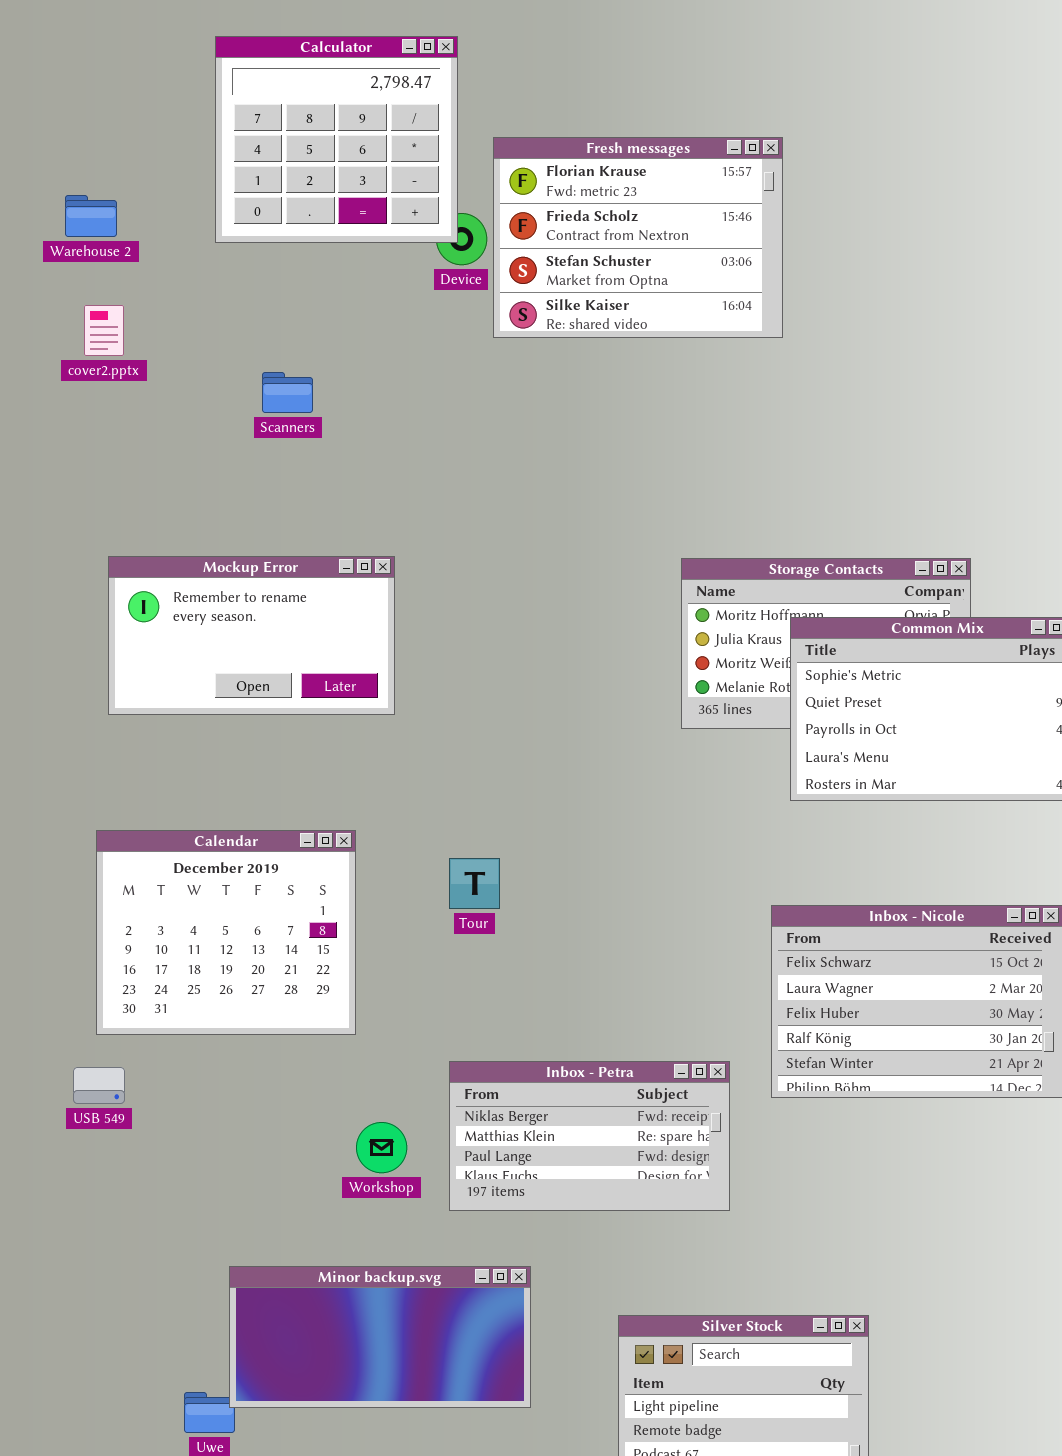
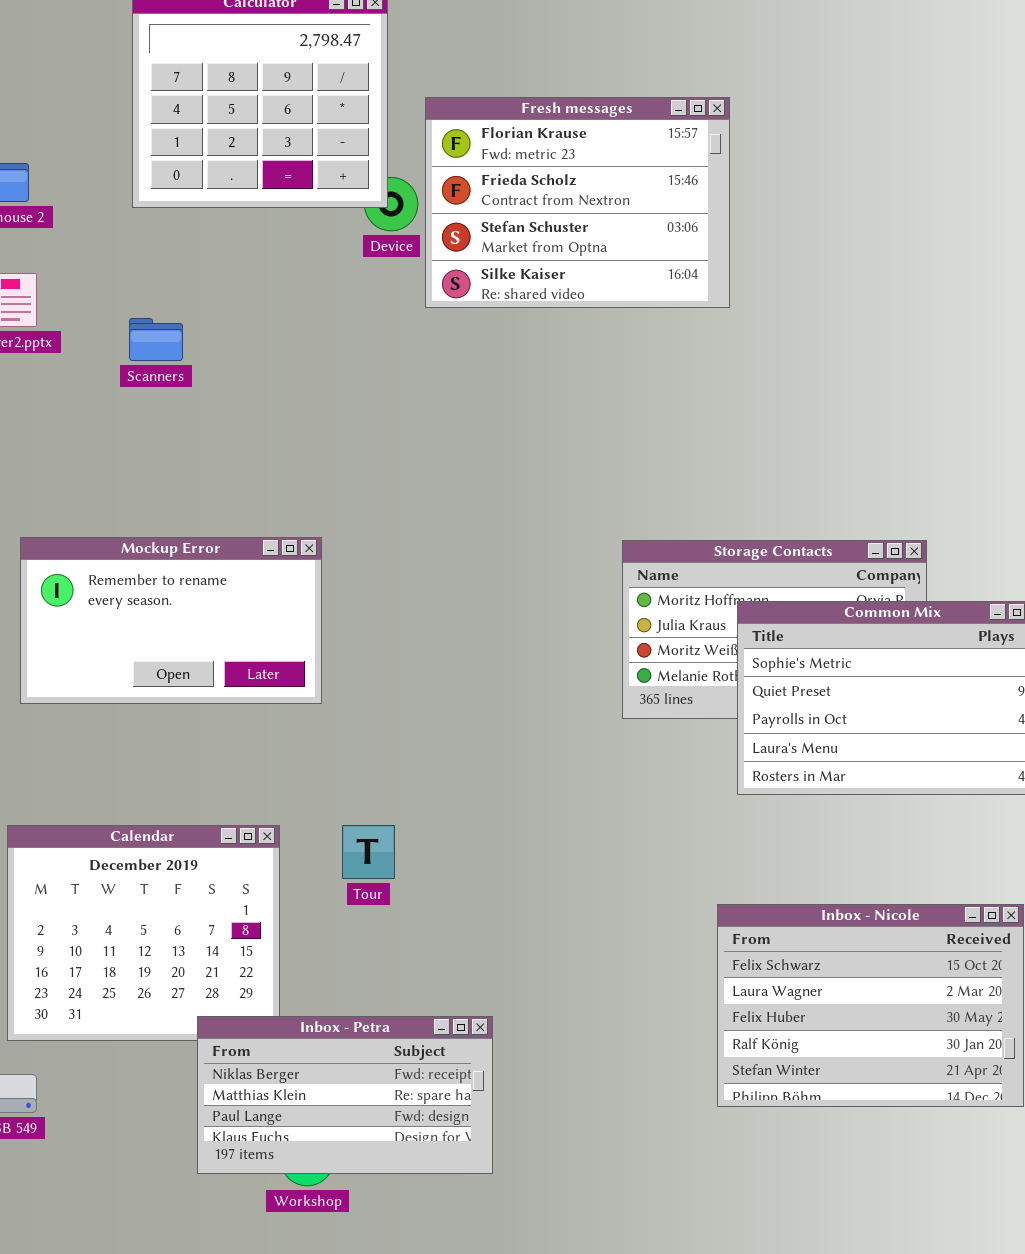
Scanners: [262,372,313,413] -> [129,318,183,361], moved
Tour: [449,858,500,909] -> [342,825,395,879], moved
Inbox - Petra: [449,1061,730,1211] -> [197,1016,493,1174], moved

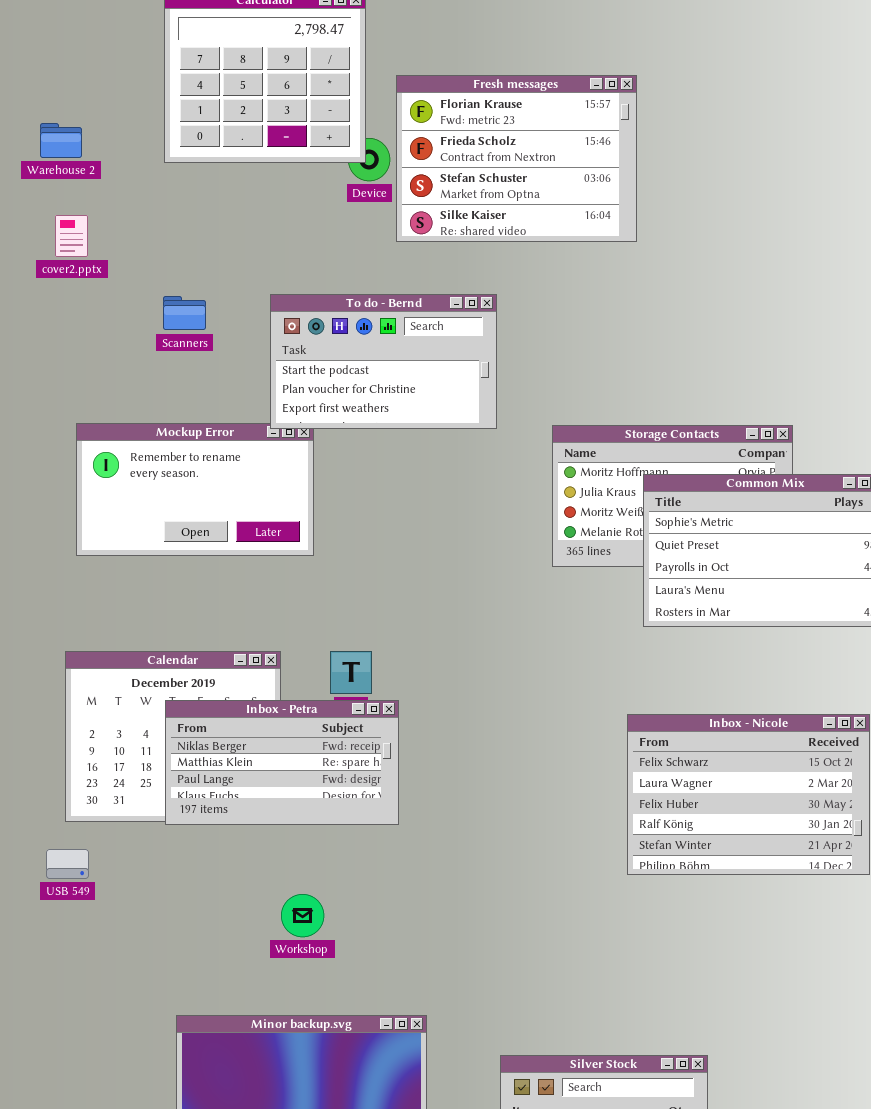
Scanners: [129,318,183,361] -> [163,296,206,330], moved
To do - Bernd: none -> [270,294,497,429], opened
Inbox - Petra: [197,1016,493,1174] -> [165,700,399,825], moved

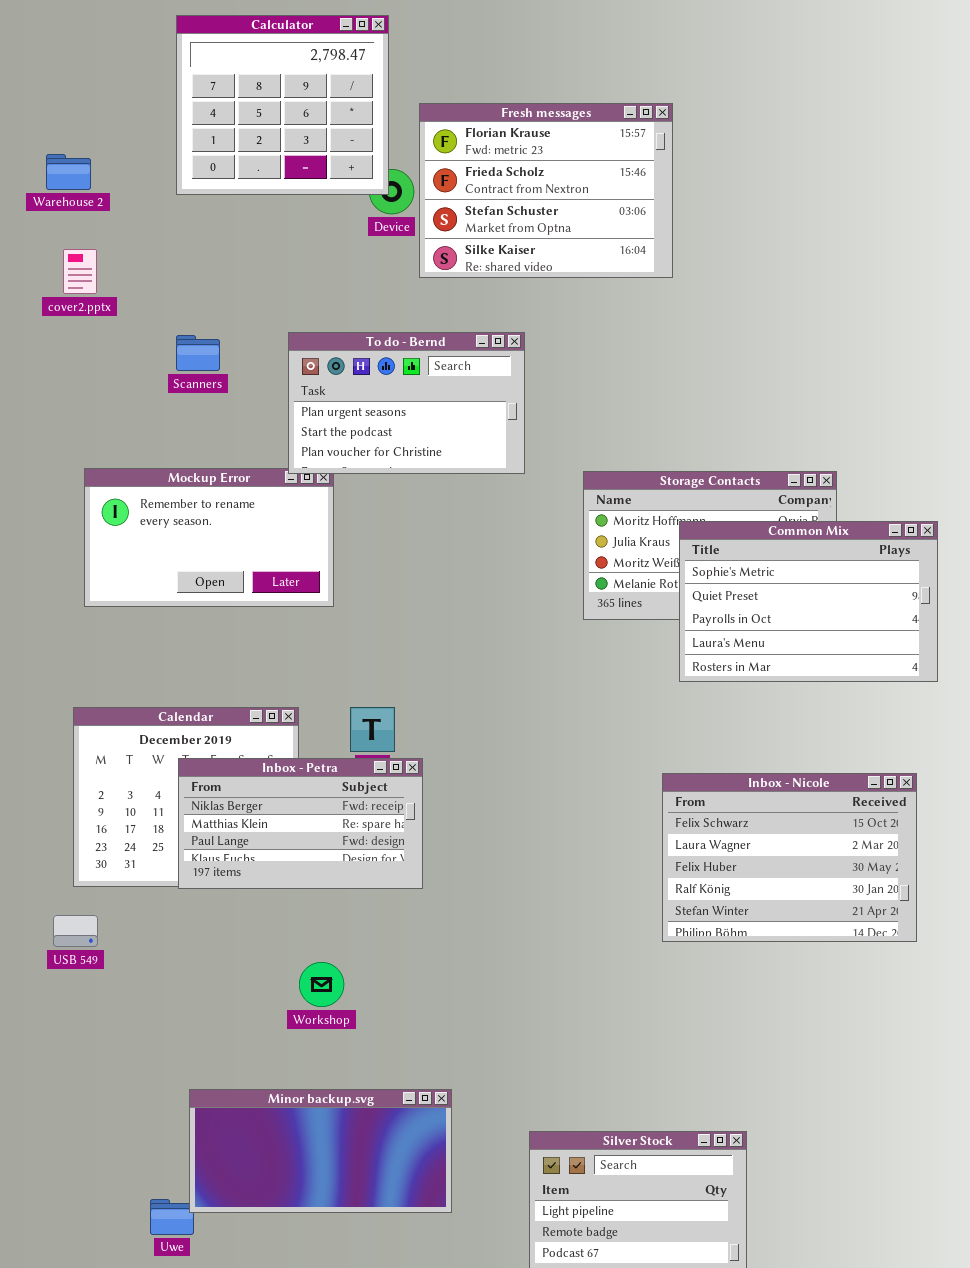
To do - Bernd: [270,294,497,429] -> [288,332,525,474], scrolled up 1 row

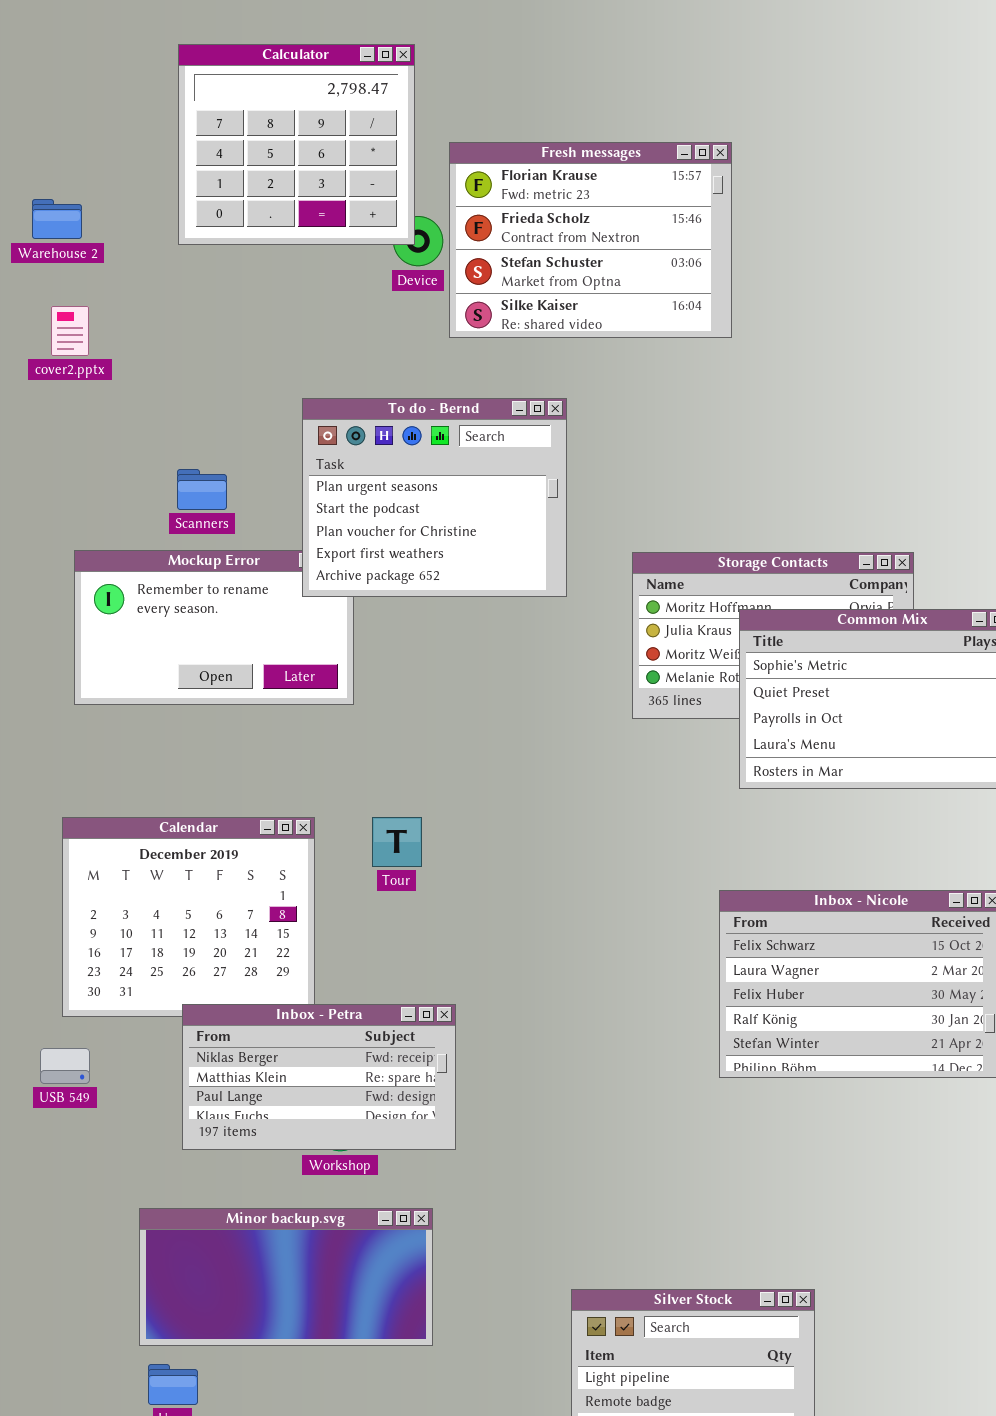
To do - Bernd: [288,332,525,474] -> [302,398,567,597], resized
Scanners: [176,335,220,371] -> [177,469,227,510], moved
Inbox - Petra: [178,758,423,889] -> [182,1004,456,1150], moved
Minor backup.svg: [189,1089,452,1213] -> [139,1208,433,1346], moved

